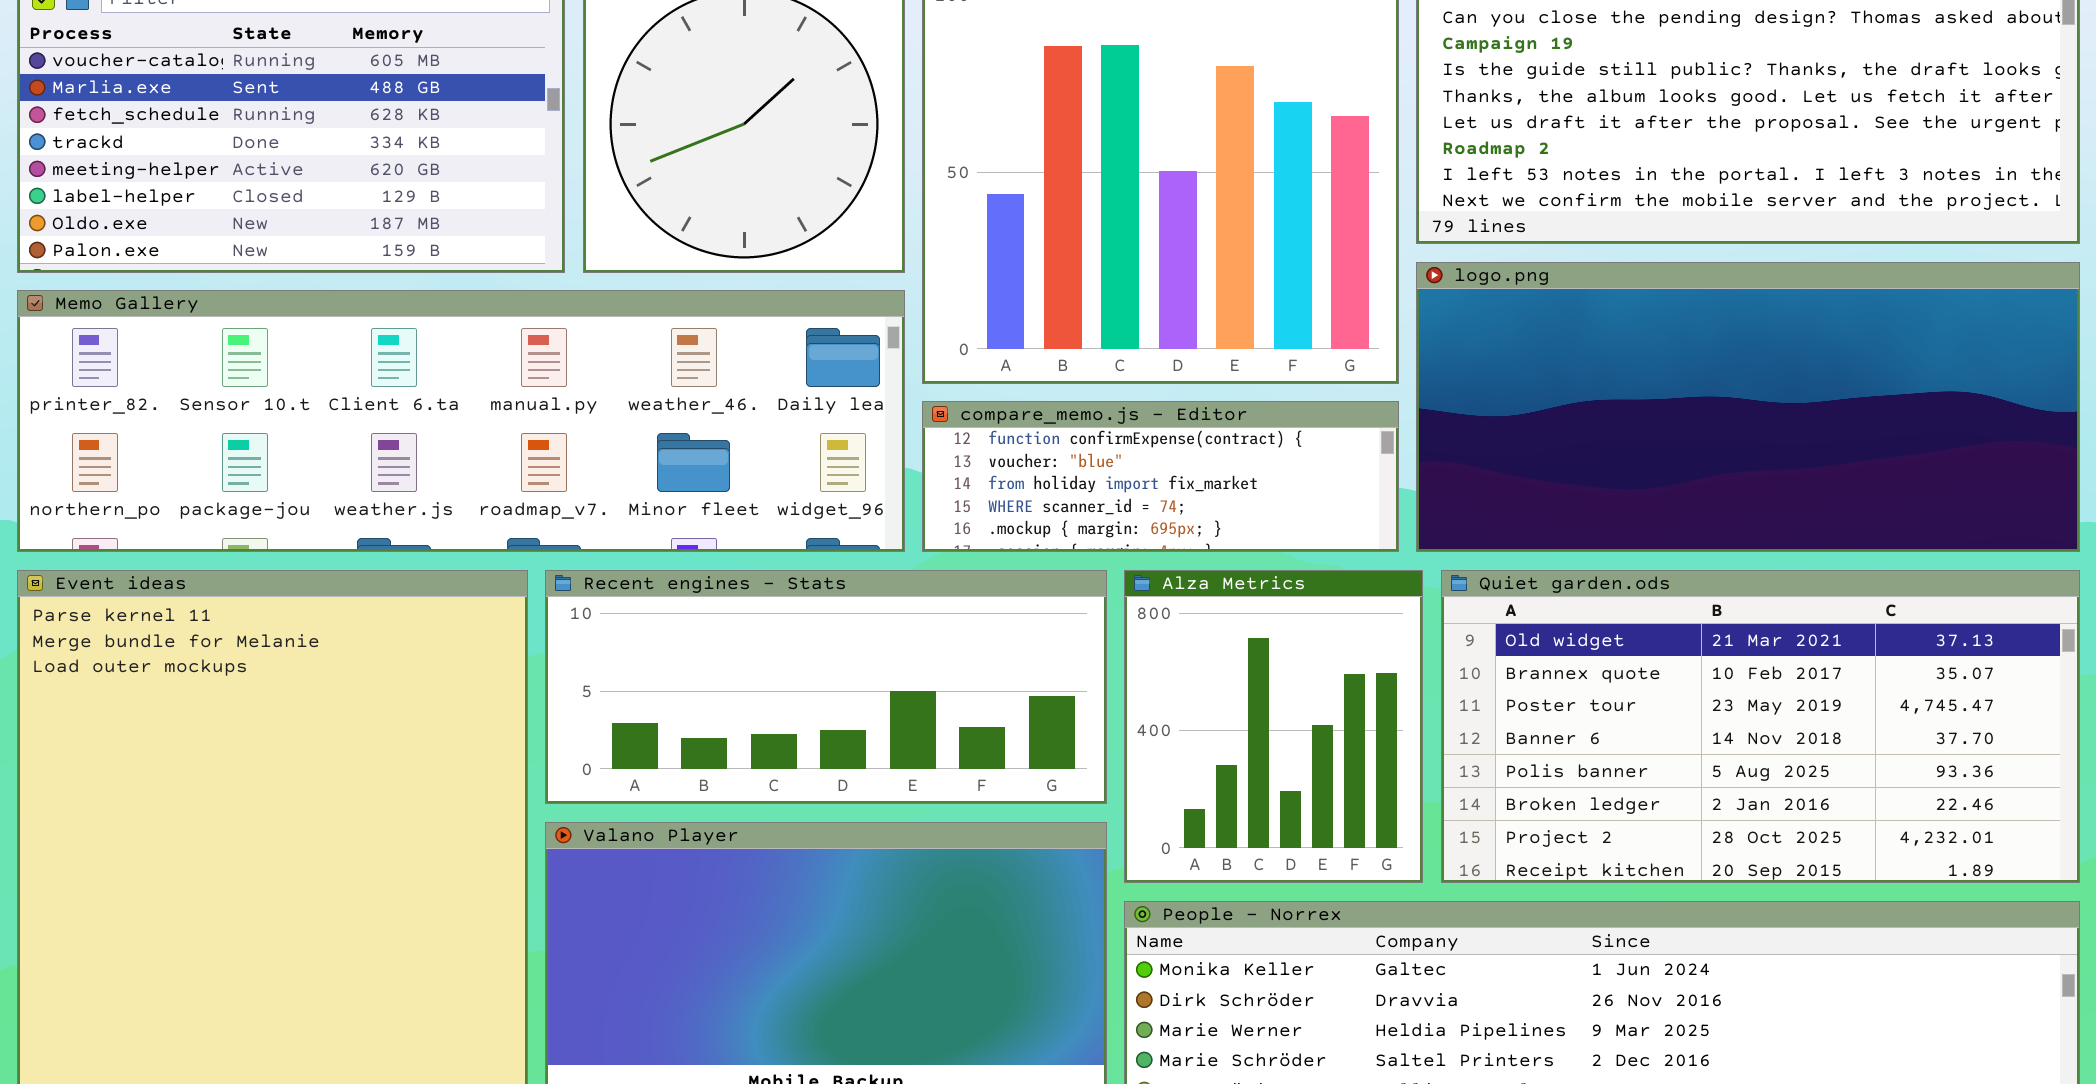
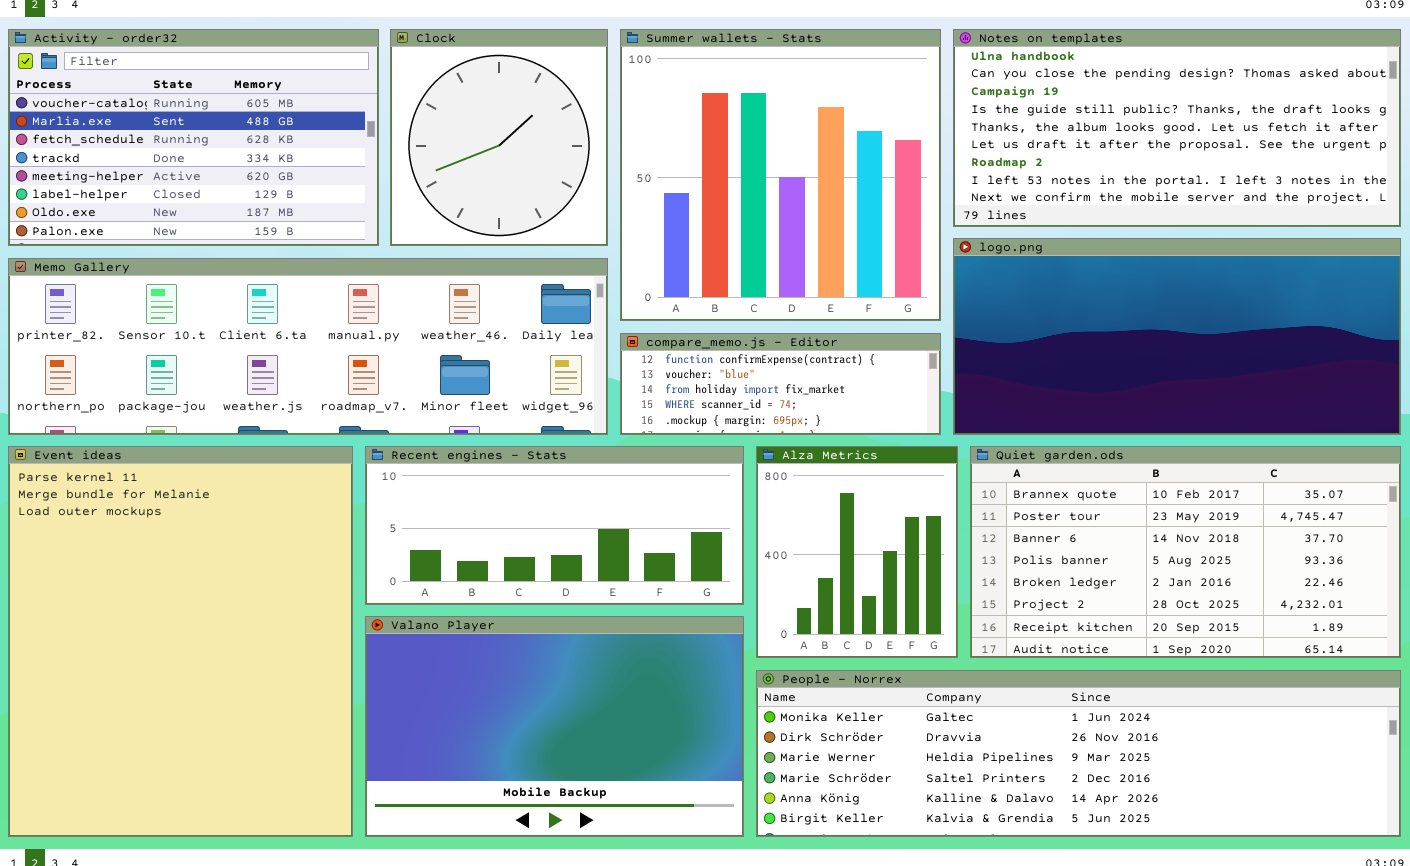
Quiet garden.ods: [1441,570,2080,883] -> [970,446,1401,658], scrolled down 1 row

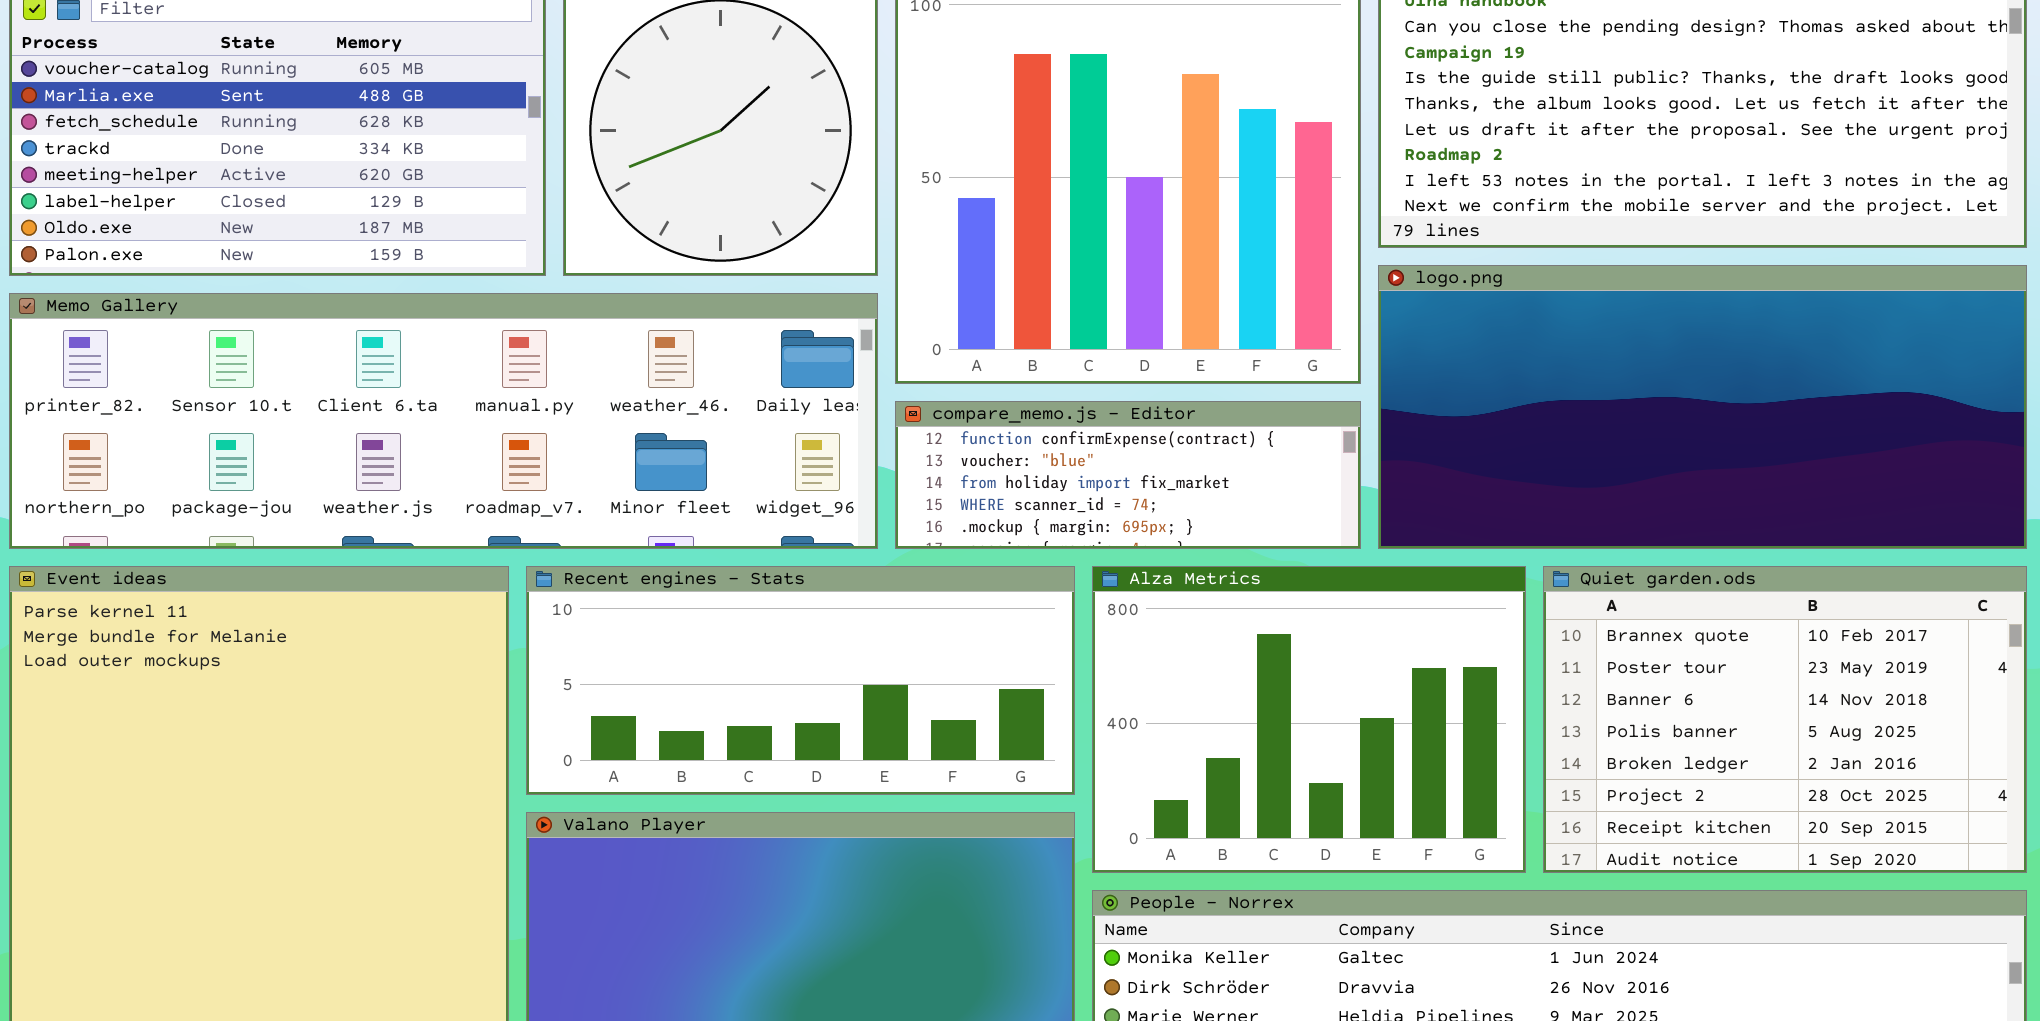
Alza Metrics: [756,446,958,658] -> [1092,566,1526,873], resized
Quiet garden.ods: [970,446,1401,658] -> [1543,566,2027,873], resized

